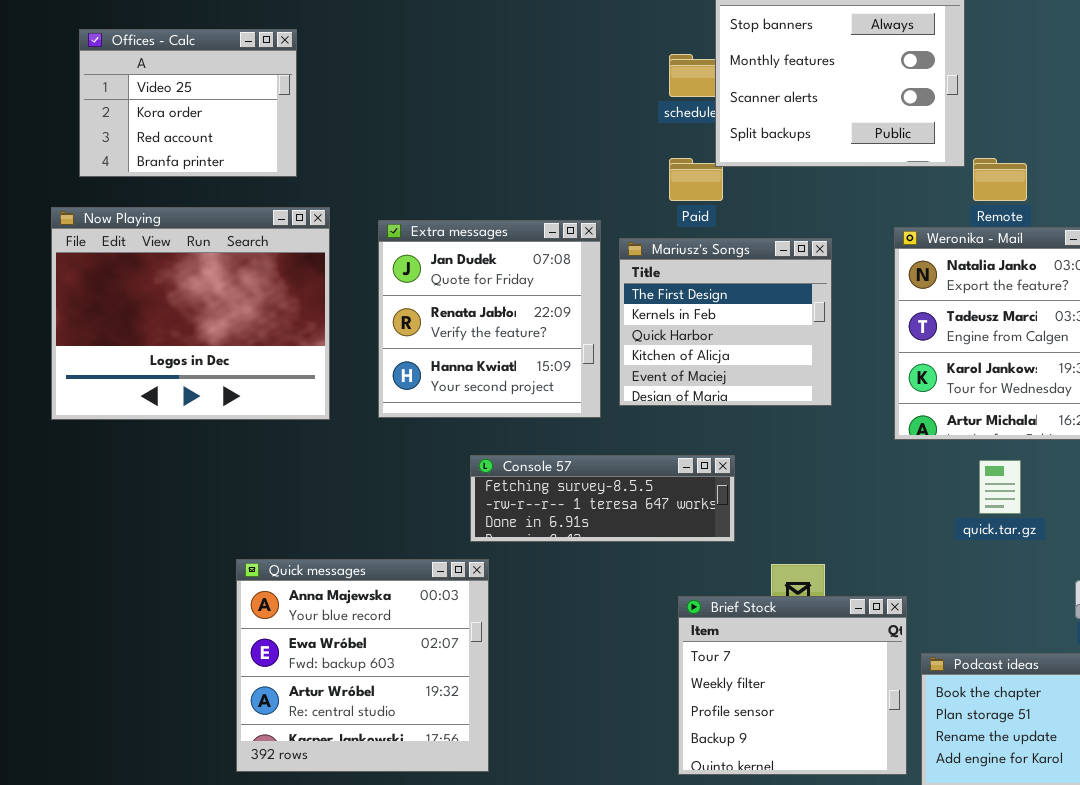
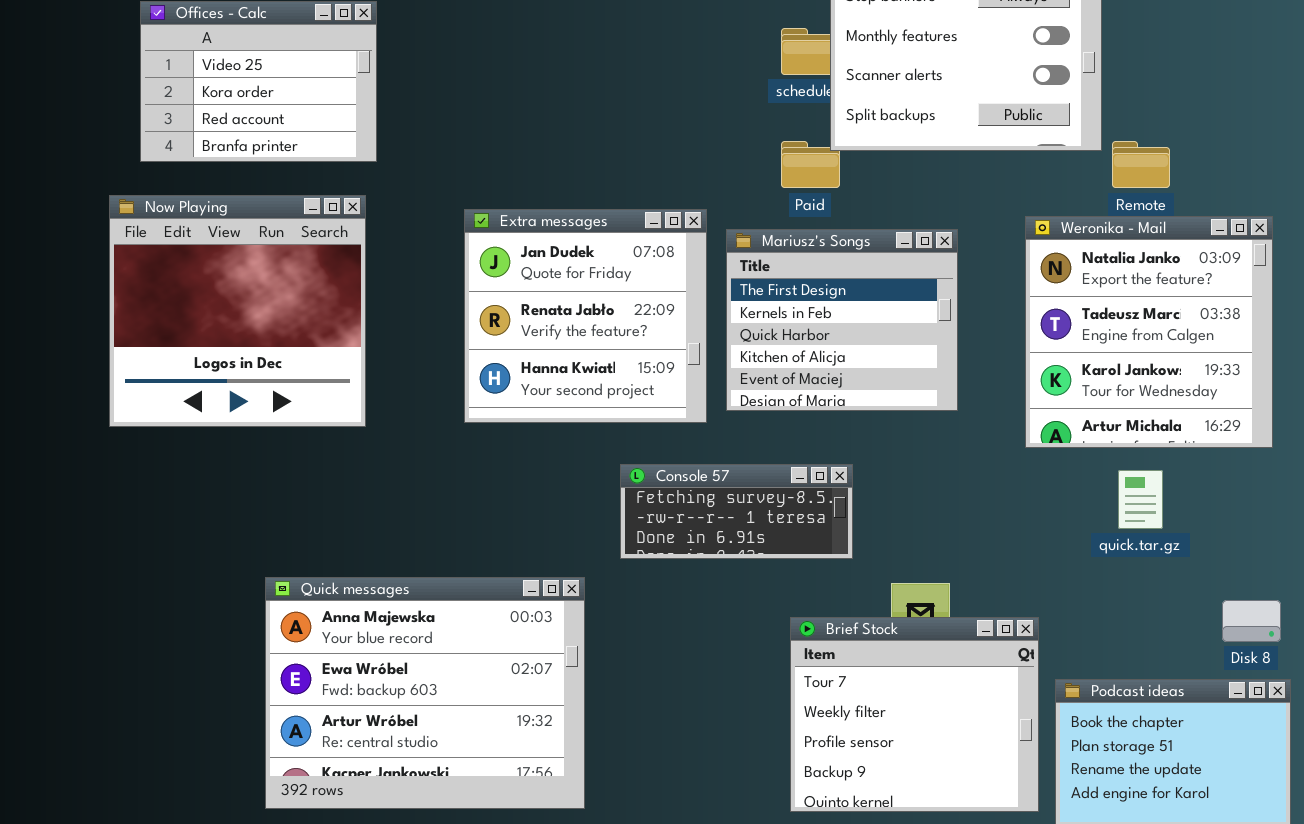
Now Playing: [51,207,330,420] -> [109,195,366,427], resized
Console 57: [470,455,735,542] -> [620,464,853,559], resized
Quick messages: [236,559,489,772] -> [265,577,585,809], resized

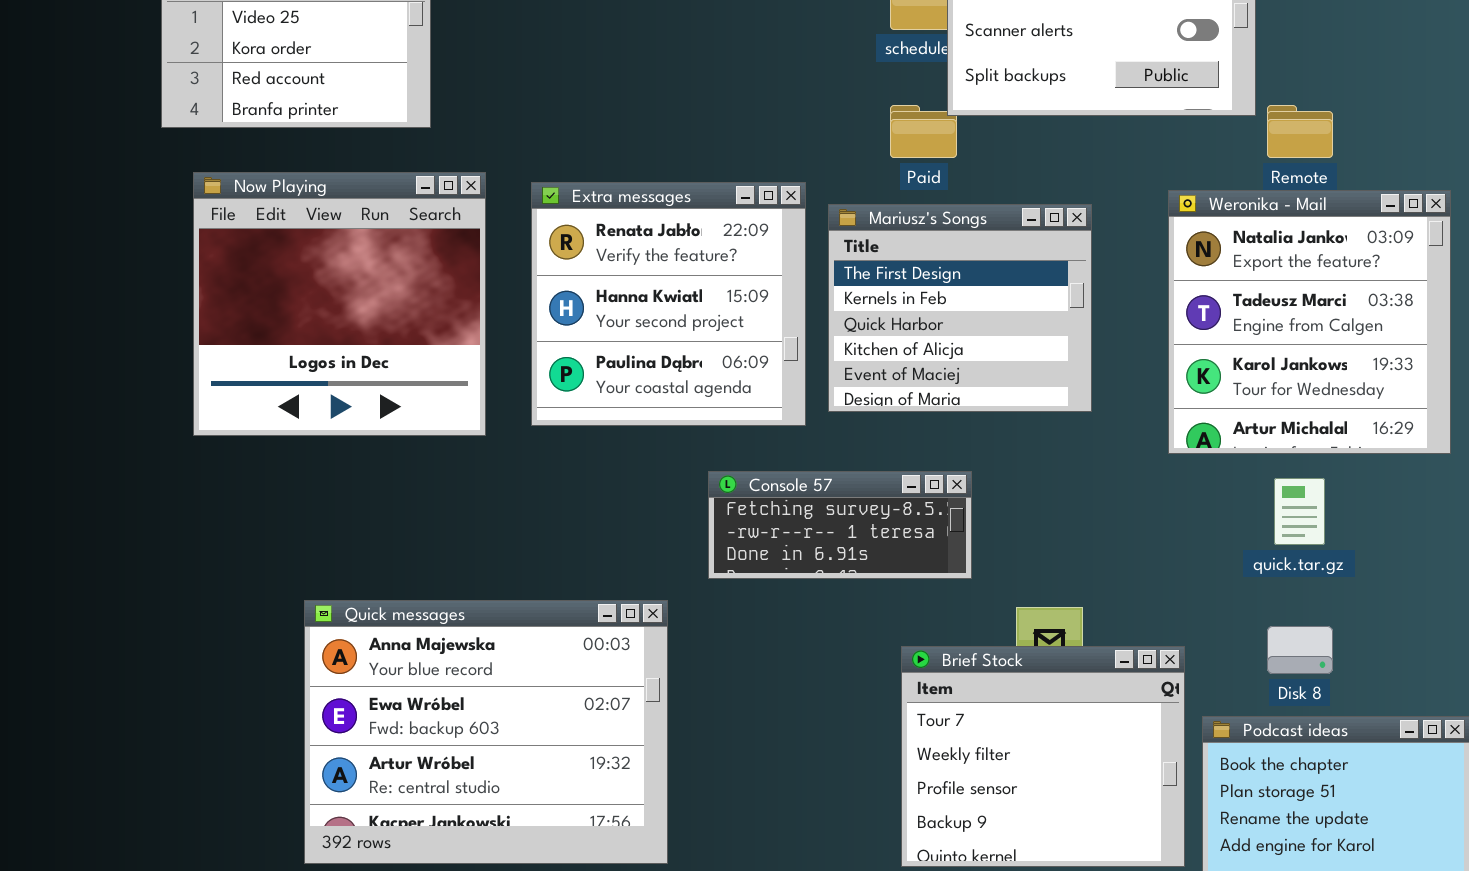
Now Playing: [109,195,366,427] -> [193,172,486,436], moved
Extra messages: [464,209,707,423] -> [531,182,806,426], scrolled down 1 row
Disk 8: [1222,600,1281,642] -> [1267,626,1333,674], moved

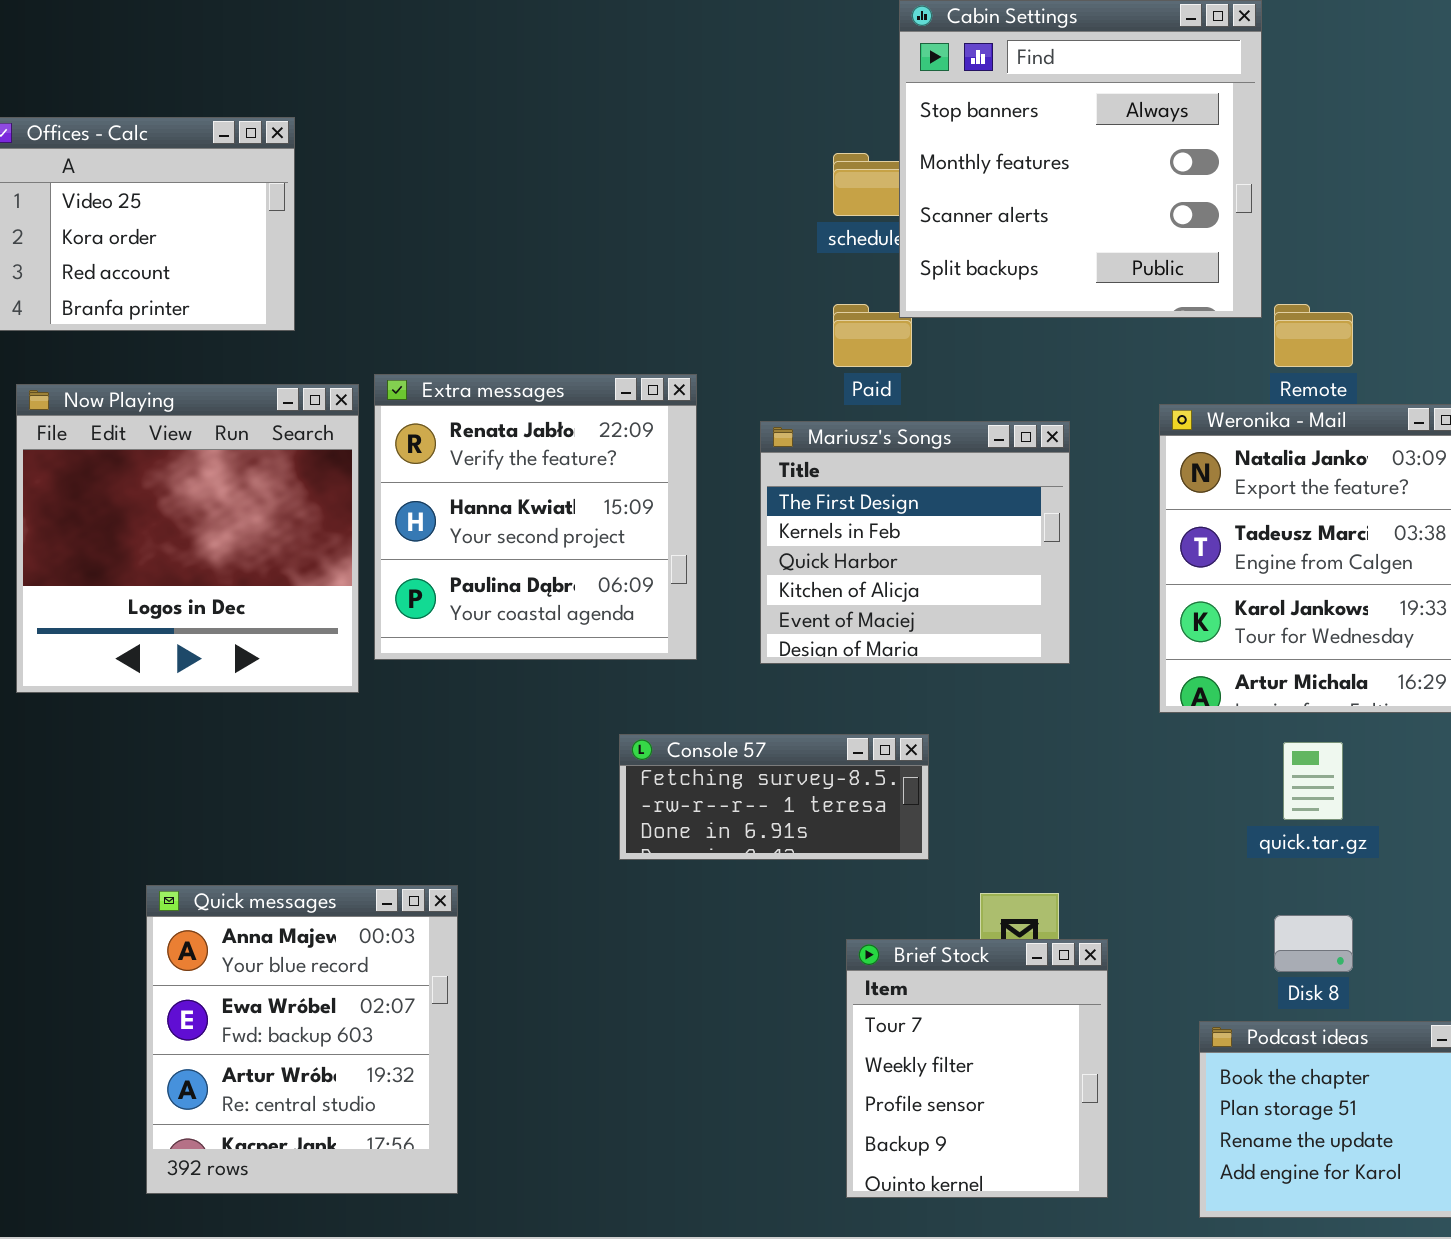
Extra messages: [531,182,806,426] -> [374,374,697,660], moved
Quick messages: [304,600,668,864] -> [146,885,458,1194], resized
Brief Stock: [901,646,1185,867] -> [846,939,1108,1198], resized

